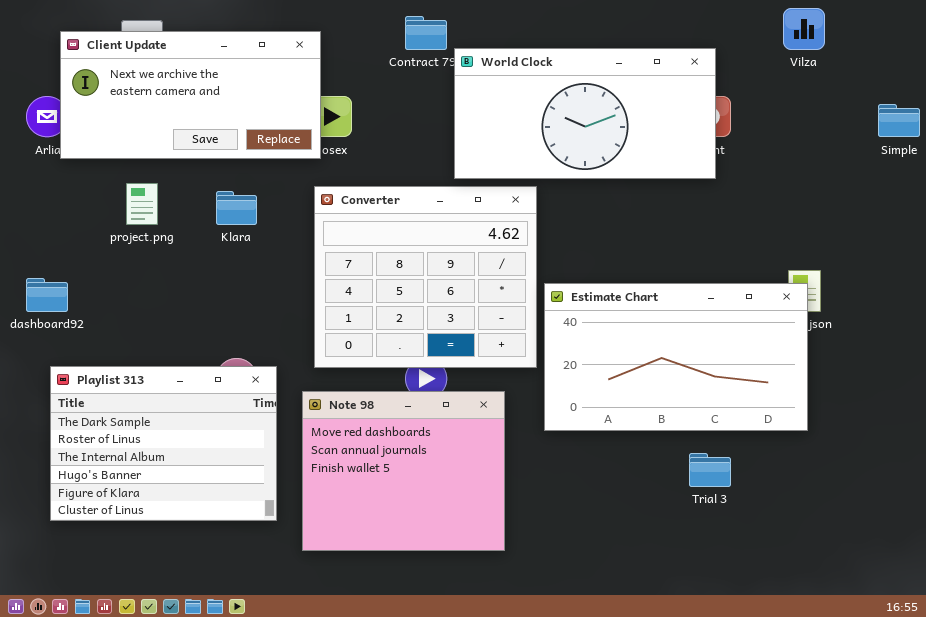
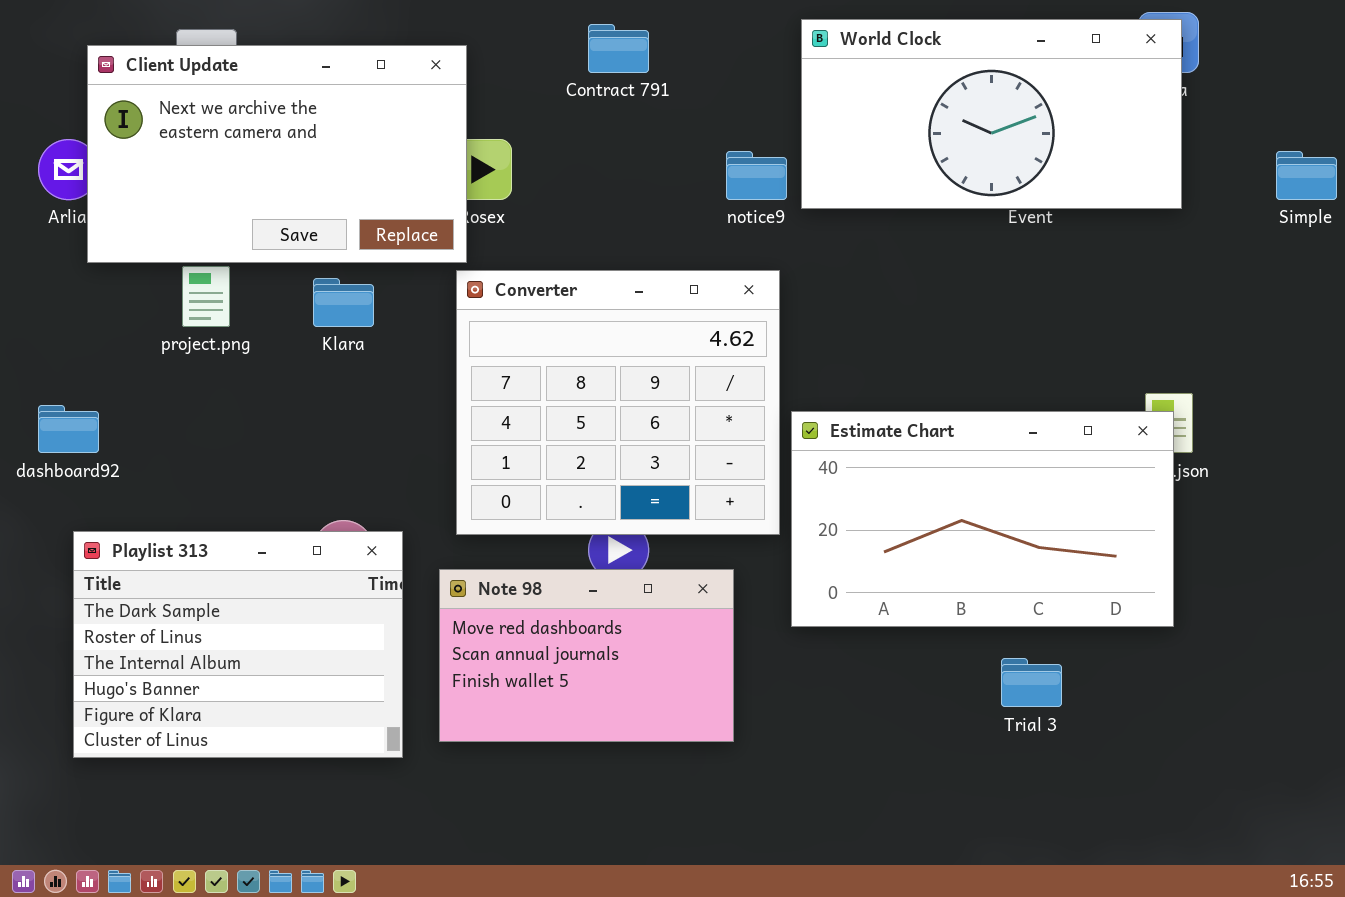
Client Update: [60,31,321,159] -> [87,45,467,263], resized
World Clock: [454,48,716,179] -> [801,19,1182,209], moved
Note 98: [302,391,505,551] -> [439,569,734,742], resized

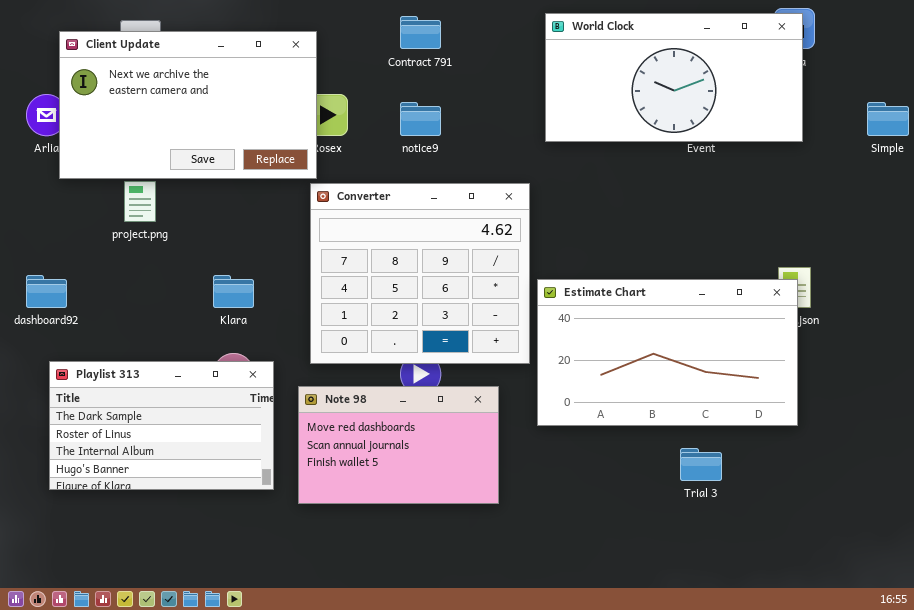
notice9: [726,151,787,200] -> [400,102,441,136], moved
Klara: [313,278,374,327] -> [213,275,254,308], moved
Playlist 313: [73,531,403,758] -> [49,361,274,490], resized

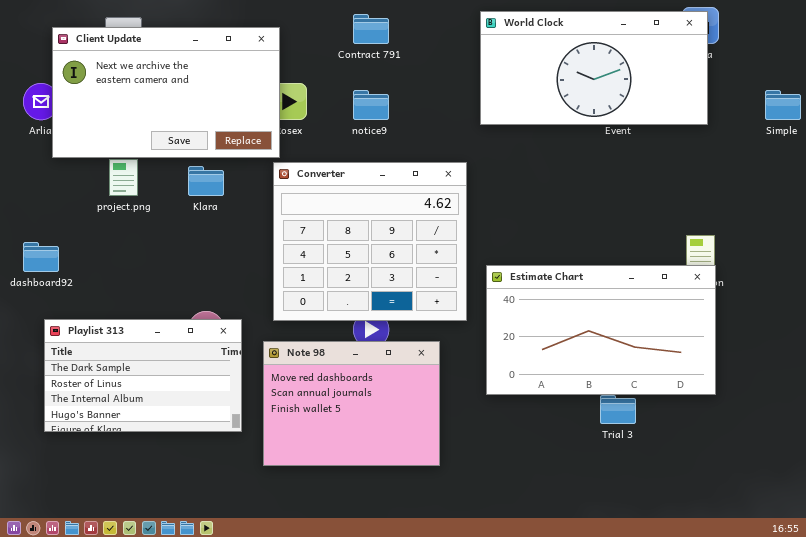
Klara: [213,275,254,308] -> [188,166,224,196], moved
Estimate Chart: [537,279,798,426] -> [486,265,716,395], moved
Note 98: [298,386,499,504] -> [263,341,440,466], resized

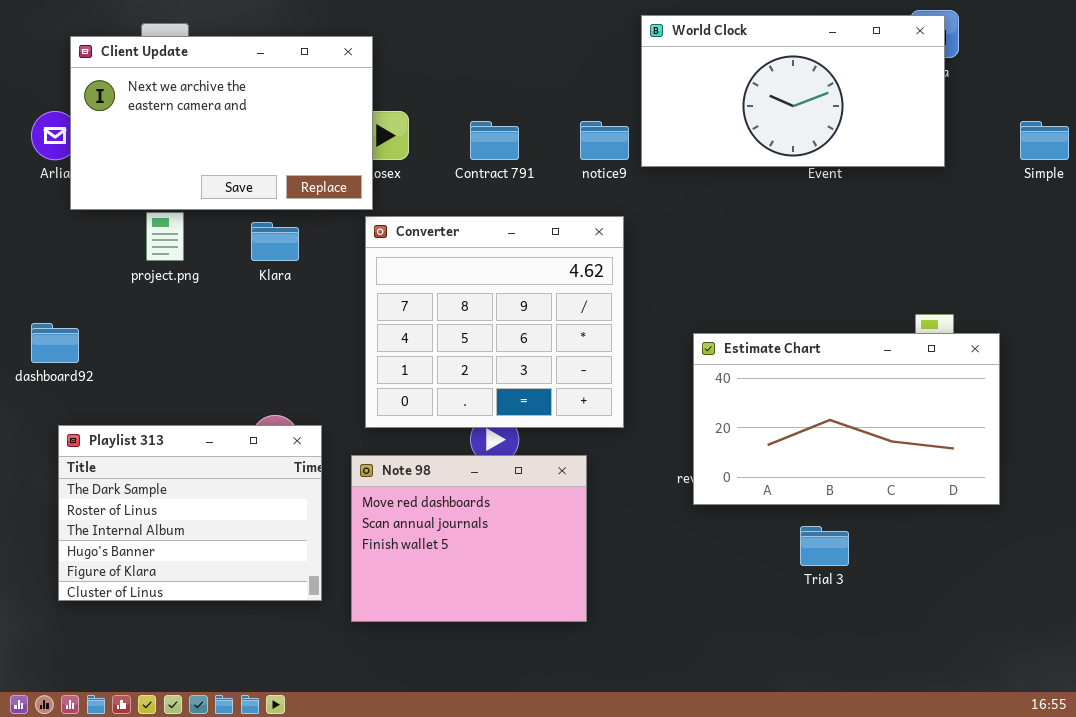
Contract 791: [353,14,389,44] -> [470,121,519,160], moved
notice9: [353,90,389,120] -> [580,121,629,160], moved
Estimate Chart: [486,265,716,395] -> [693,333,1000,505], moved
Playlist 313: [44,319,242,432] -> [58,425,322,601], resized

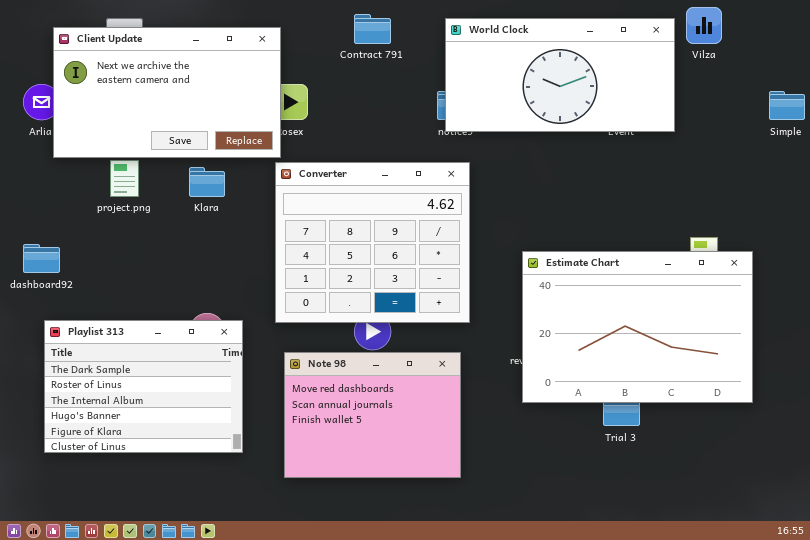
World Clock: [641,15,945,167] -> [445,18,675,132], moved
Contract 791: [470,121,519,160] -> [354,14,391,44], moved
Estimate Chart: [693,333,1000,505] -> [522,251,753,403], resized
Note 98: [351,455,587,622] -> [284,352,461,478], moved

